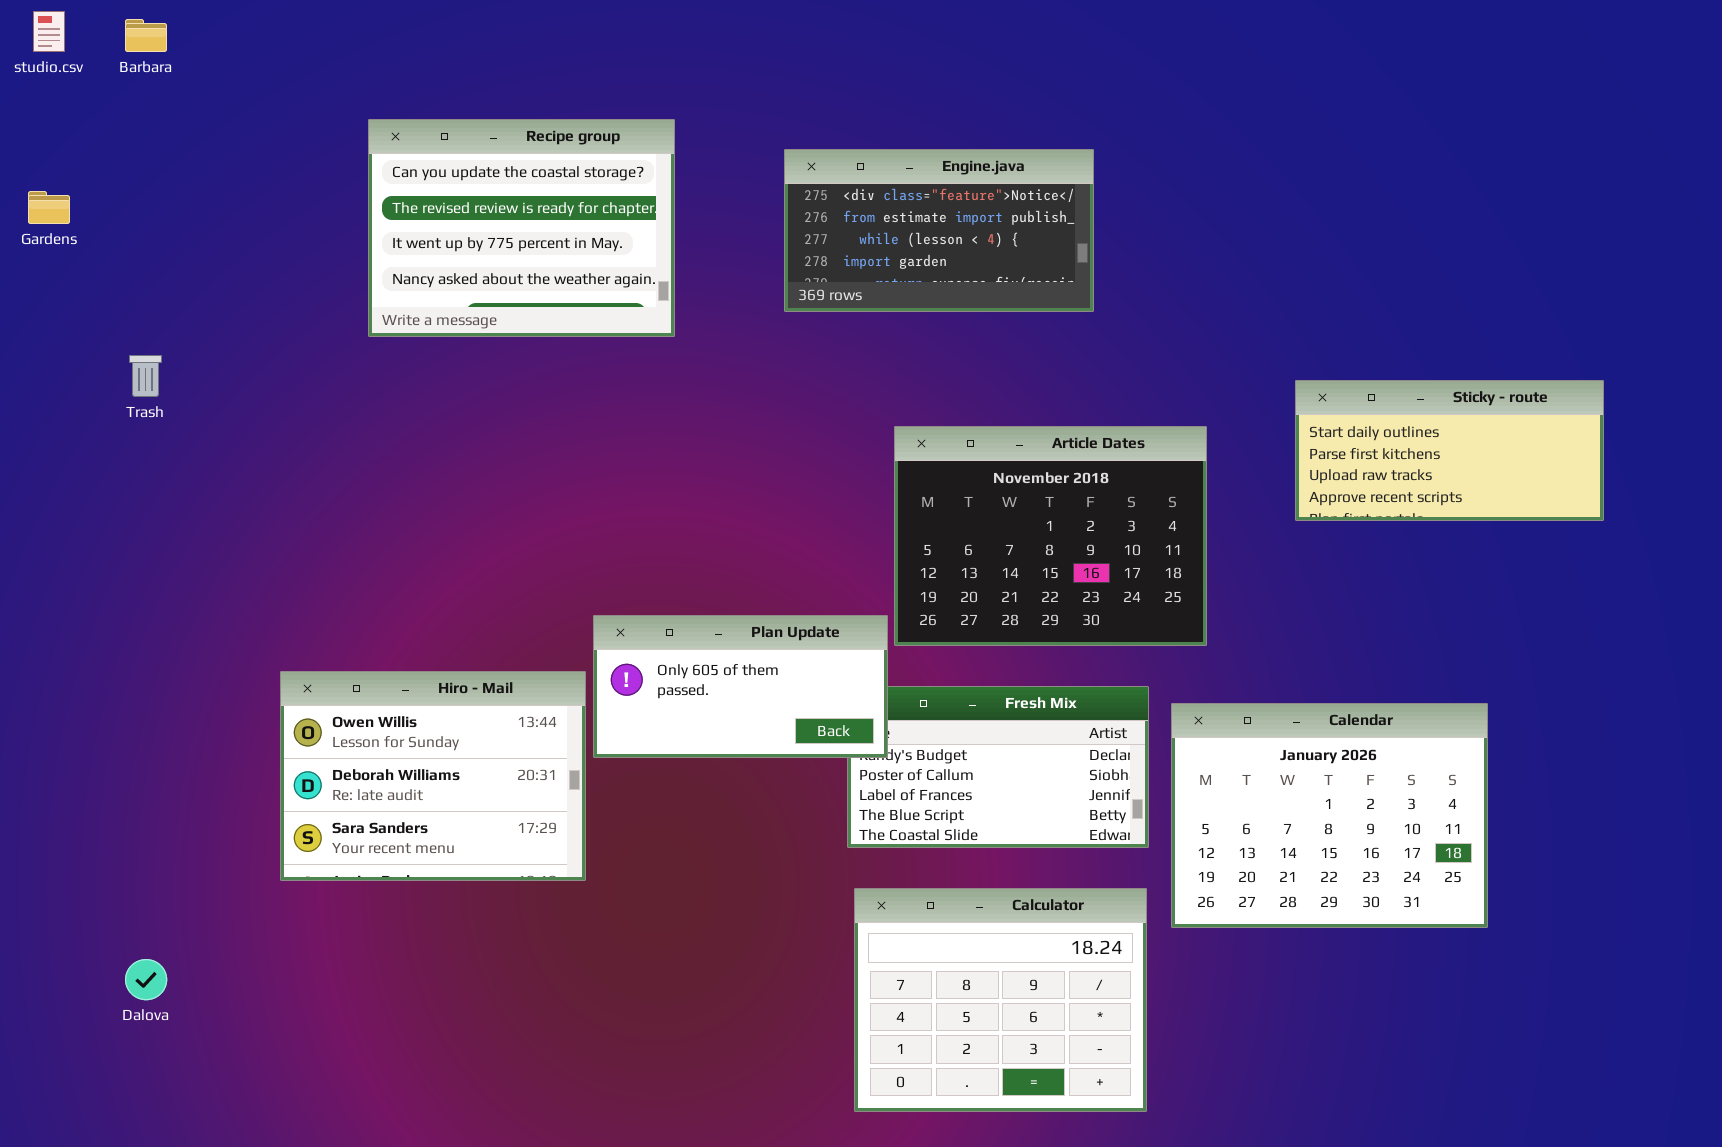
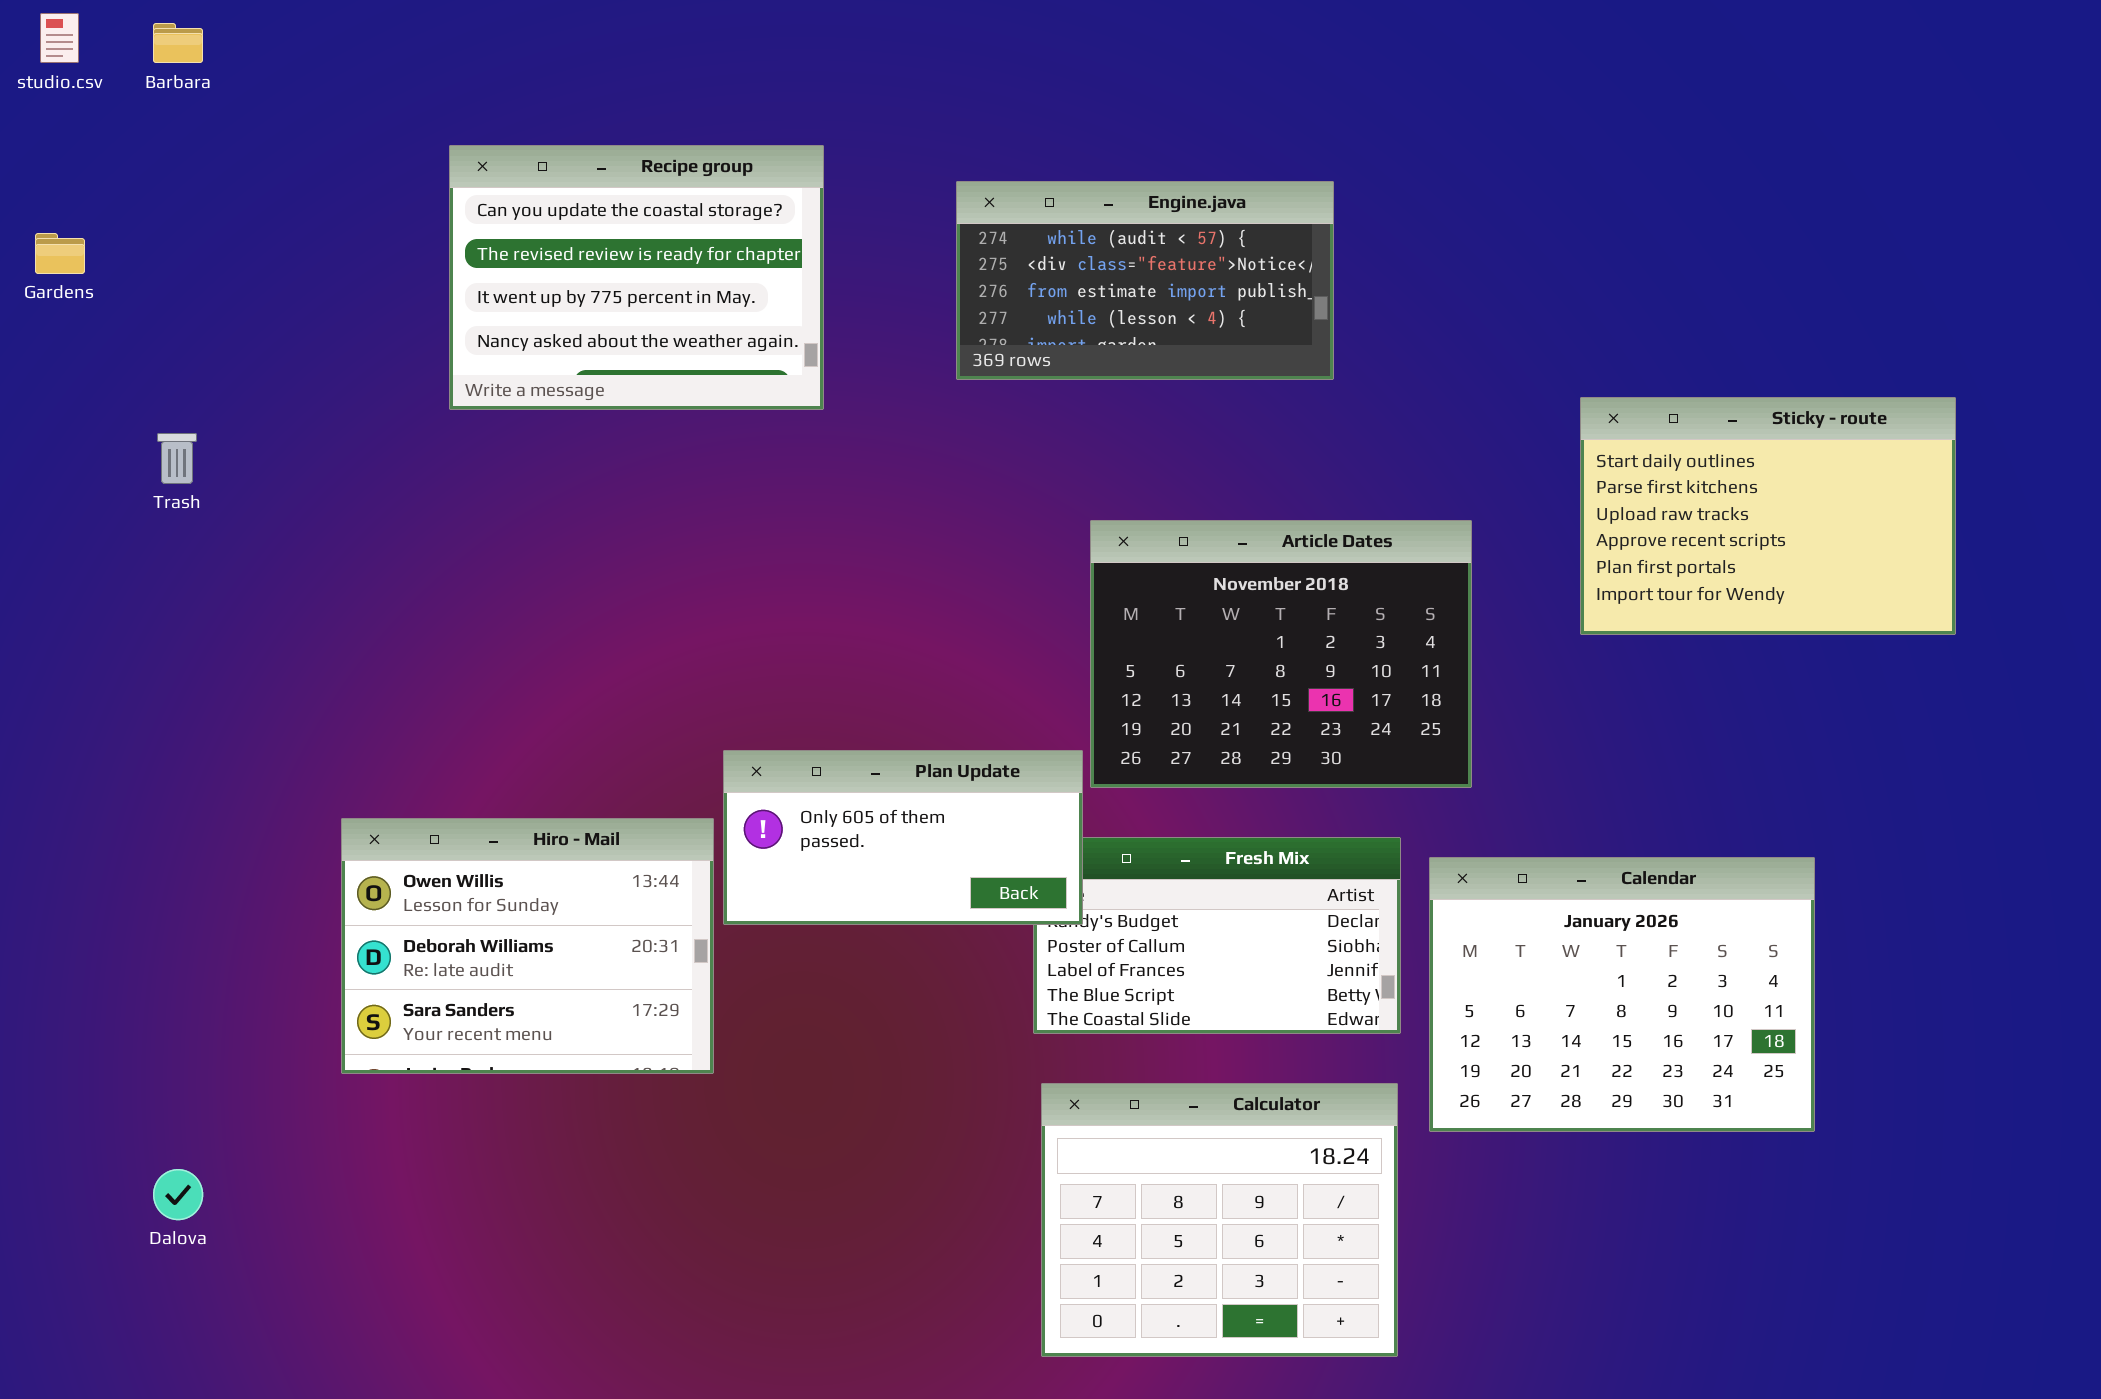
Engine.java: [784,149,1094,312] -> [956,181,1334,380], scrolled up 1 row
Sticky - route: [1295,380,1604,521] -> [1580,397,1956,635], resized

